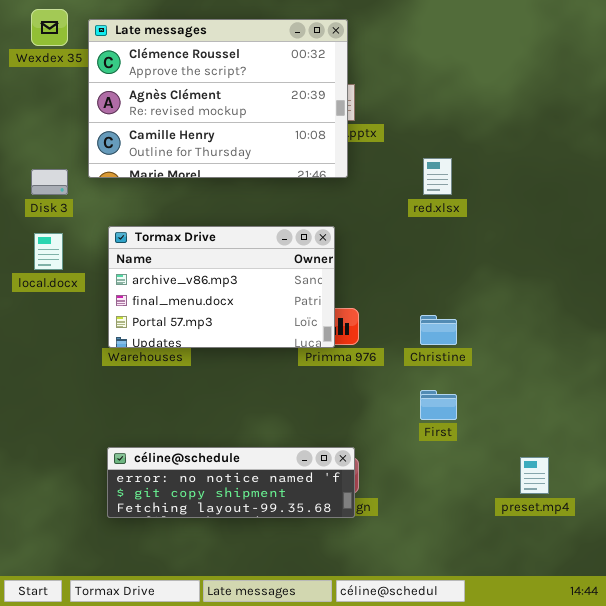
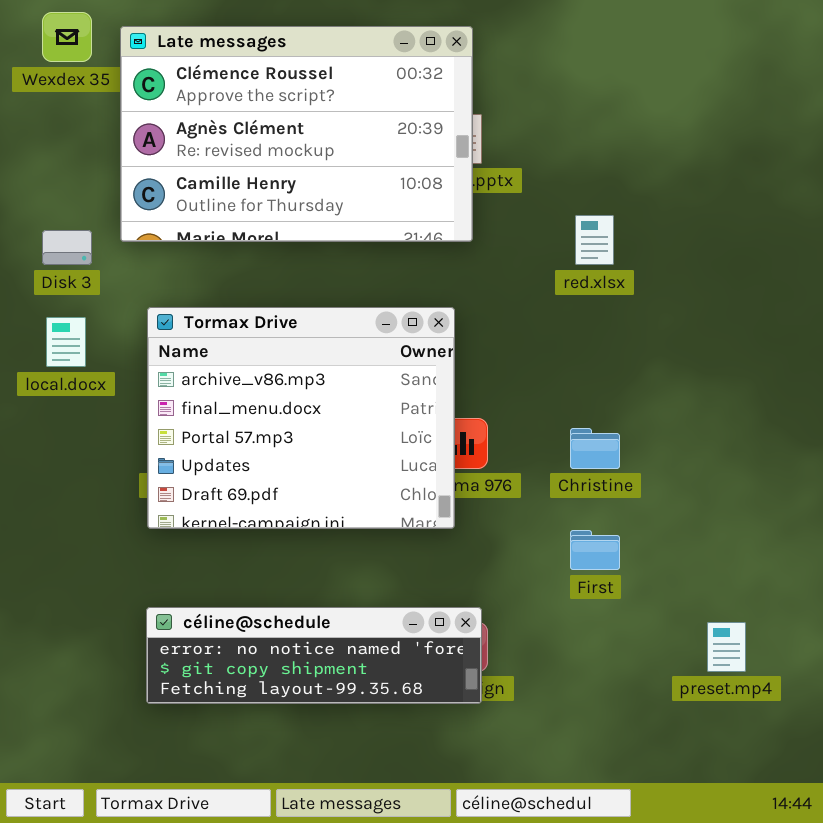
Tormax Drive: [108,226,335,348] -> [147,307,455,529], resized

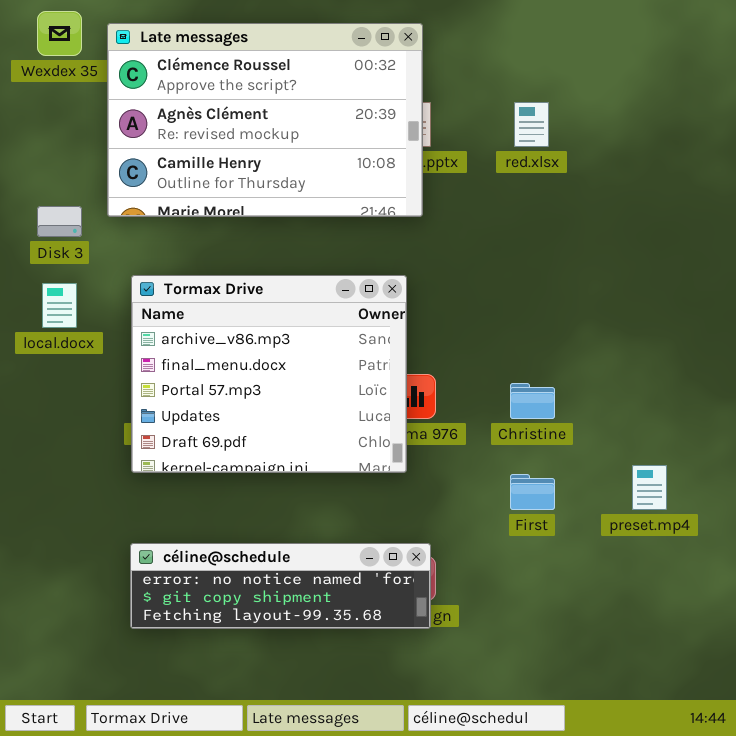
red.xlsx: [575,215,614,265] -> [514,102,549,147], moved
preset.mp4: [707,622,746,672] -> [632,465,667,510], moved

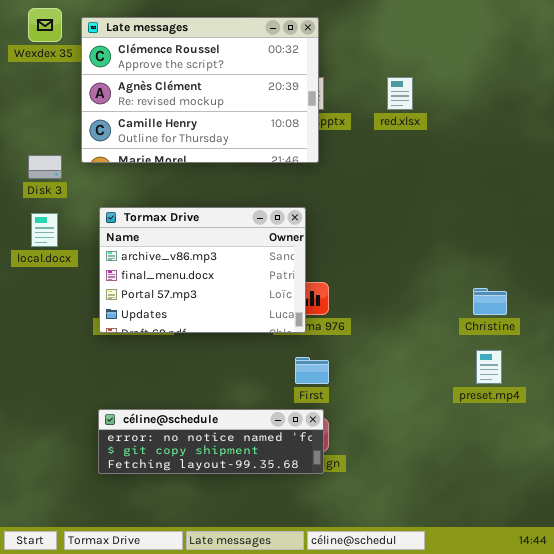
Tormax Drive: [131,275,407,473] -> [99,207,306,333], resized
Christine: [510,383,555,419] -> [473,288,507,315], moved
First: [510,474,555,510] -> [295,357,329,384], moved

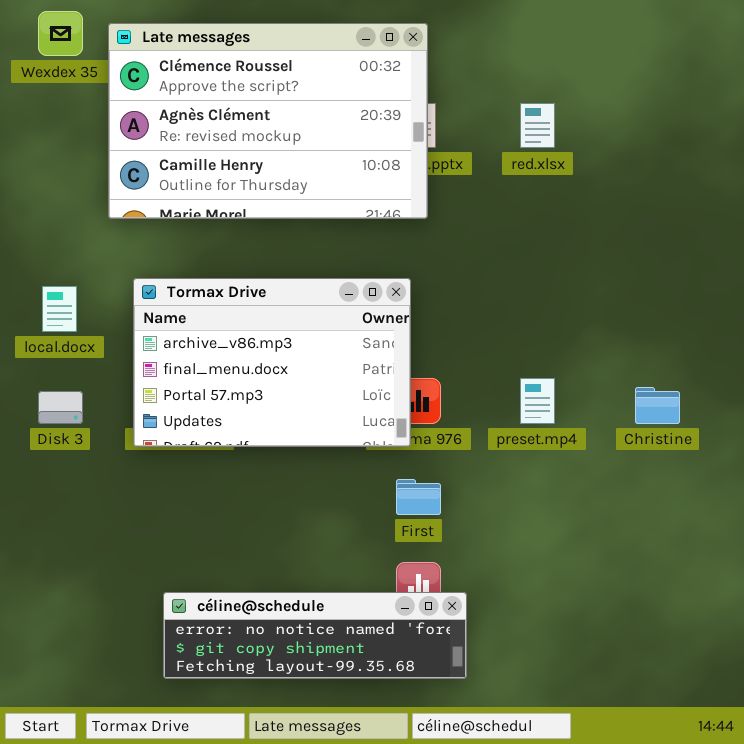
Disk 3: [28,155,62,179] -> [38,391,83,424], moved
preset.mp4: [476,350,502,384] -> [520,378,555,424], moved
céline@schedule: [98,409,324,474] -> [163,592,467,679], moved

